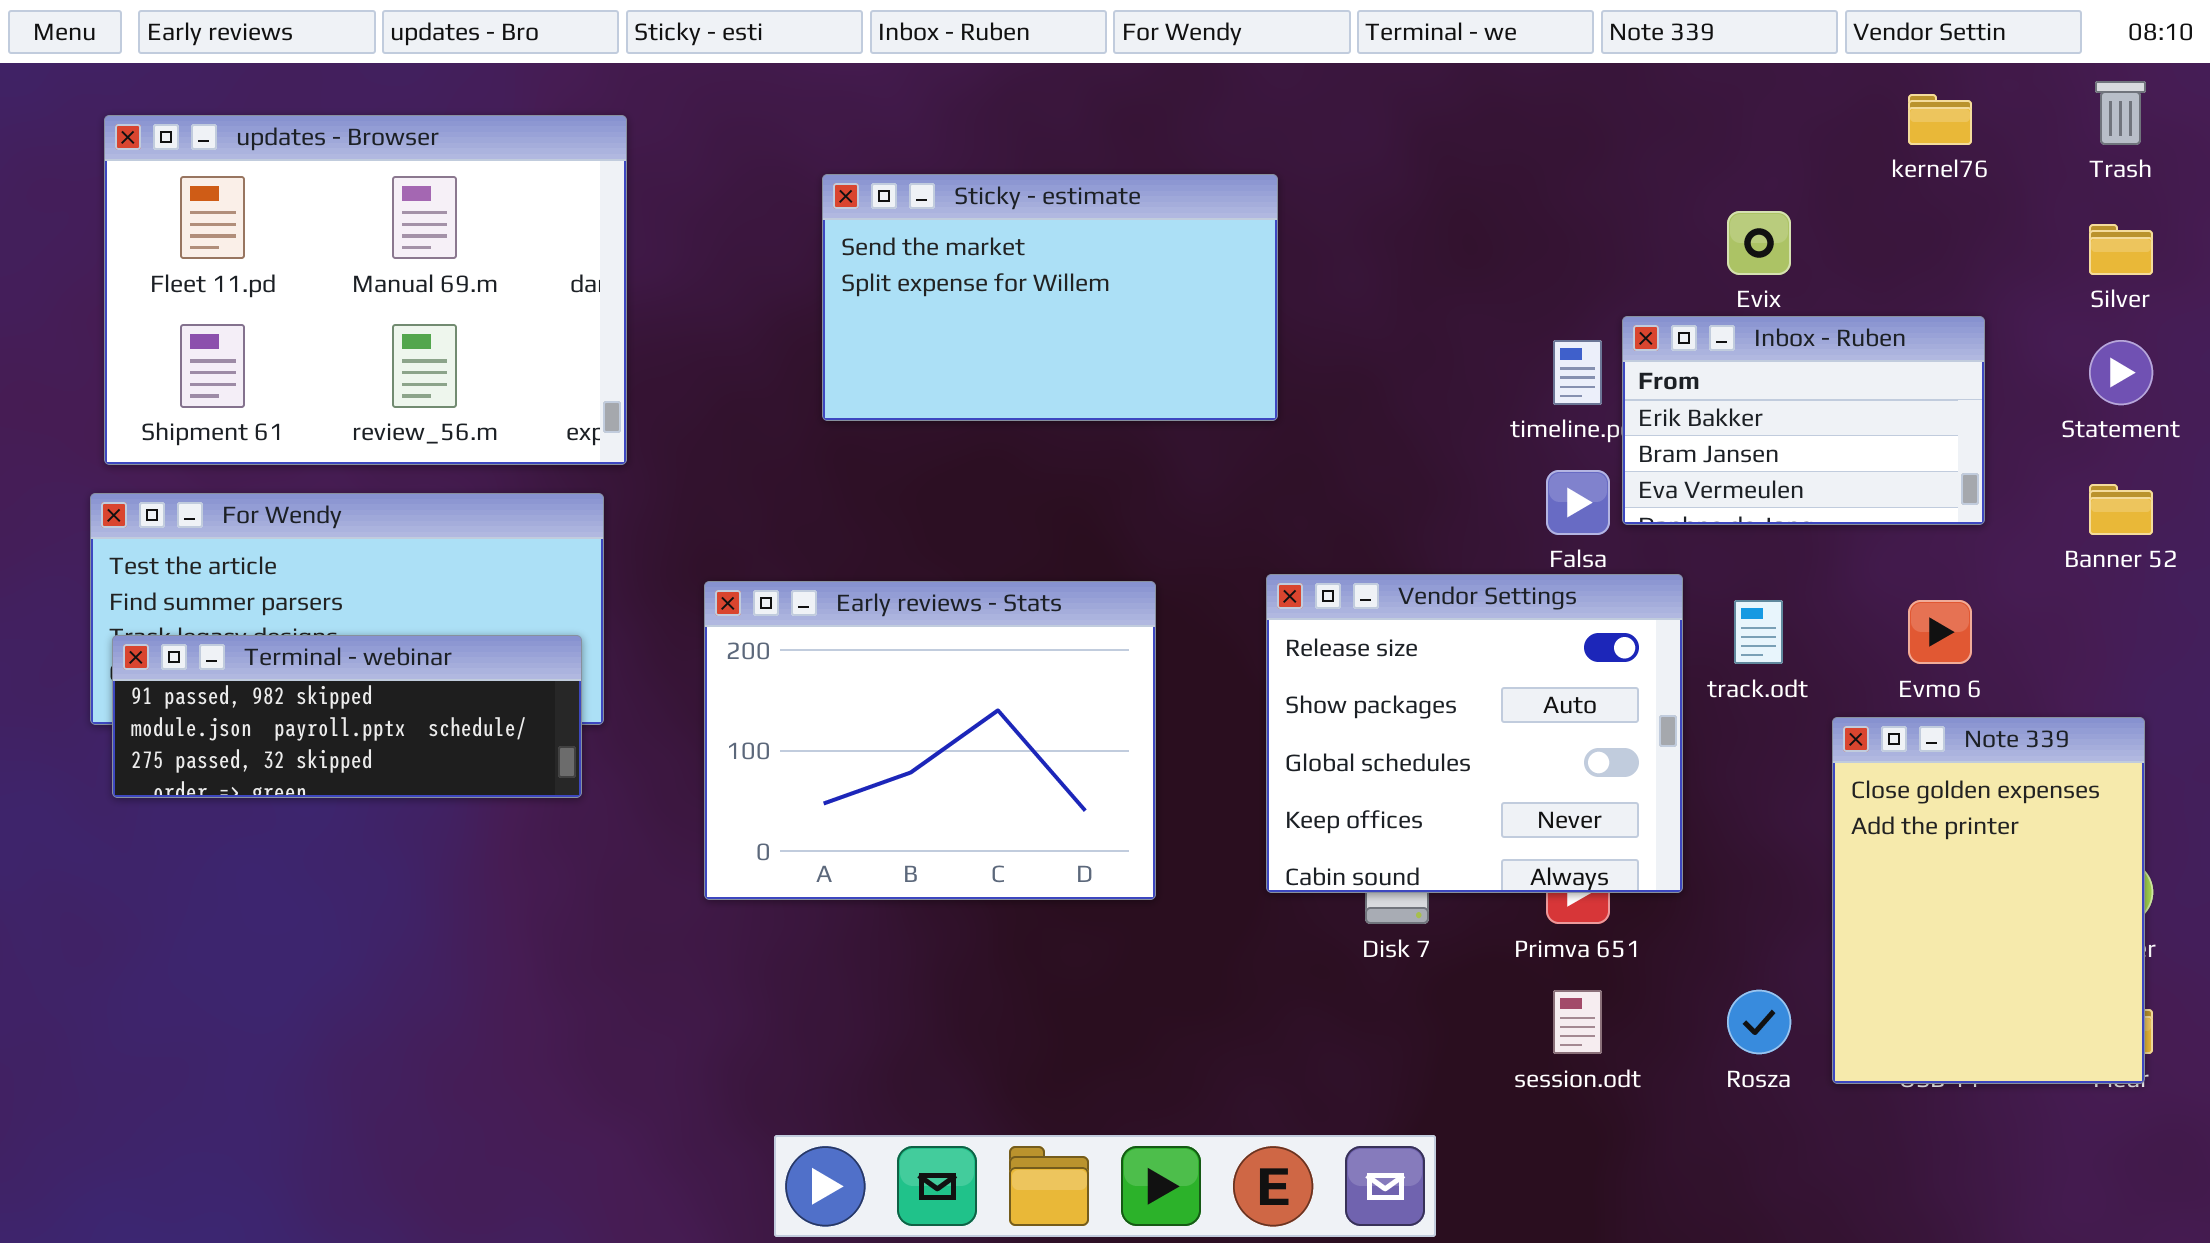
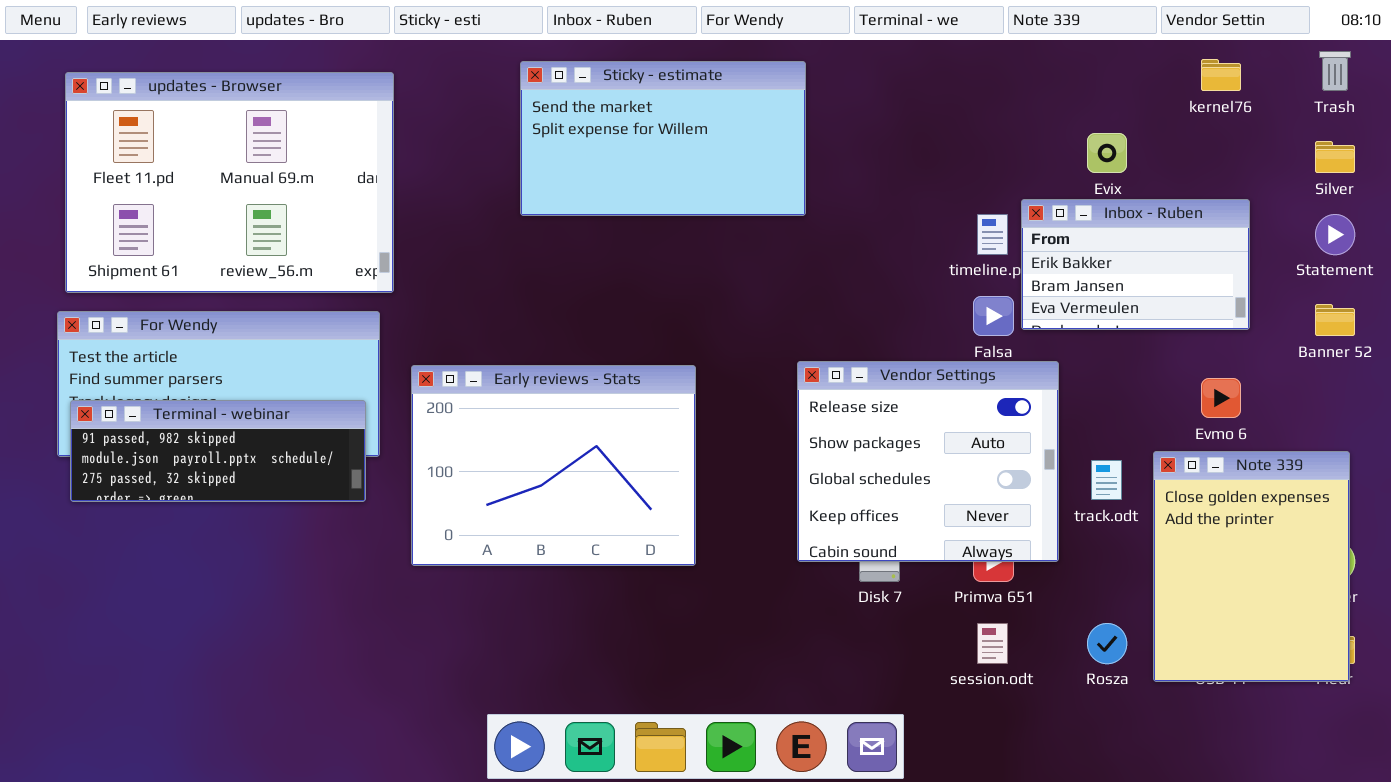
Sticky - estimate: [822,174,1278,421] -> [520,61,806,216], moved
Early reviews - Stats: [704,581,1156,900] -> [411,365,696,566], moved
track.odt: [1734,600,1783,664] -> [1091,460,1122,500], moved

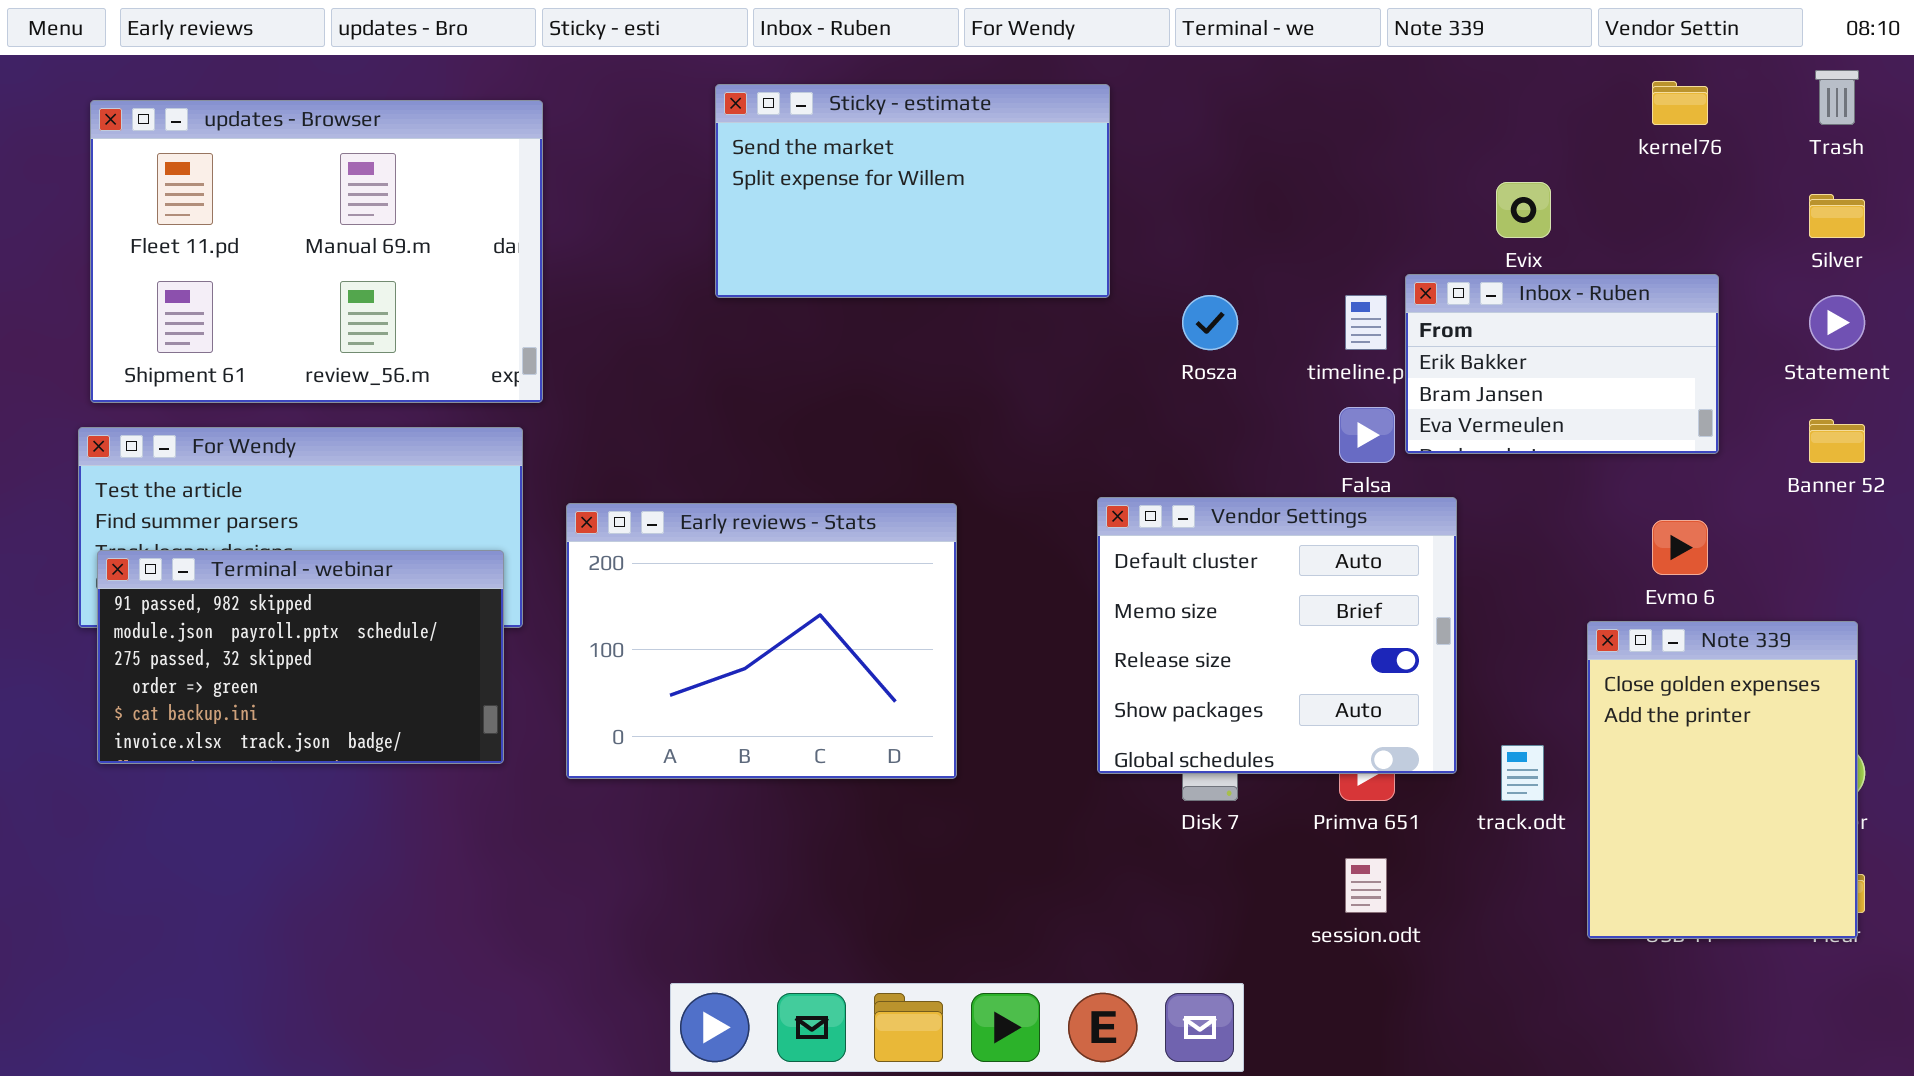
Vendor Settings: [797,361,1059,562] -> [1097,497,1457,774], scrolled up 2 rows
Terminal - webinar: [70,400,366,502] -> [97,550,504,764], resized
track.odt: [1091,460,1122,500] -> [1501,745,1544,801], moved
Rosza: [1087,623,1127,664] -> [1182,295,1238,350], moved

